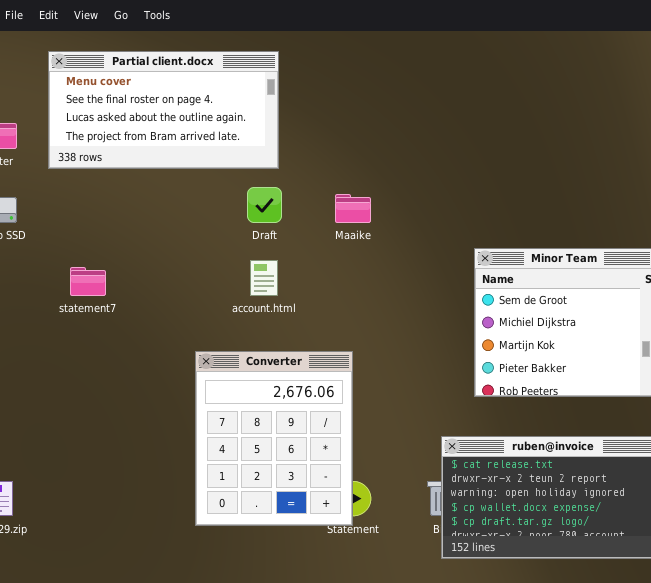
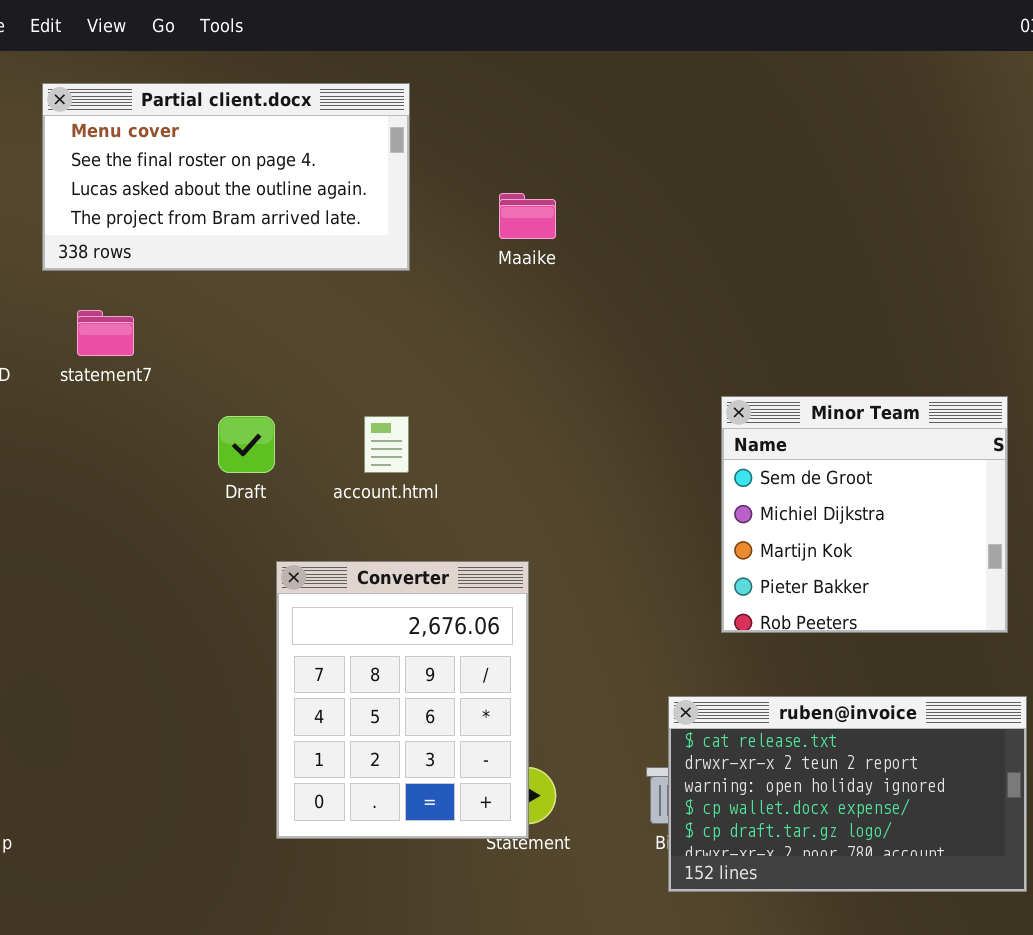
Draft: [247,187,282,223] -> [218,416,275,473], moved
Maaike: [335,194,371,223] -> [499,193,556,239], moved
statement7: [70,267,106,296] -> [77,310,134,356], moved

